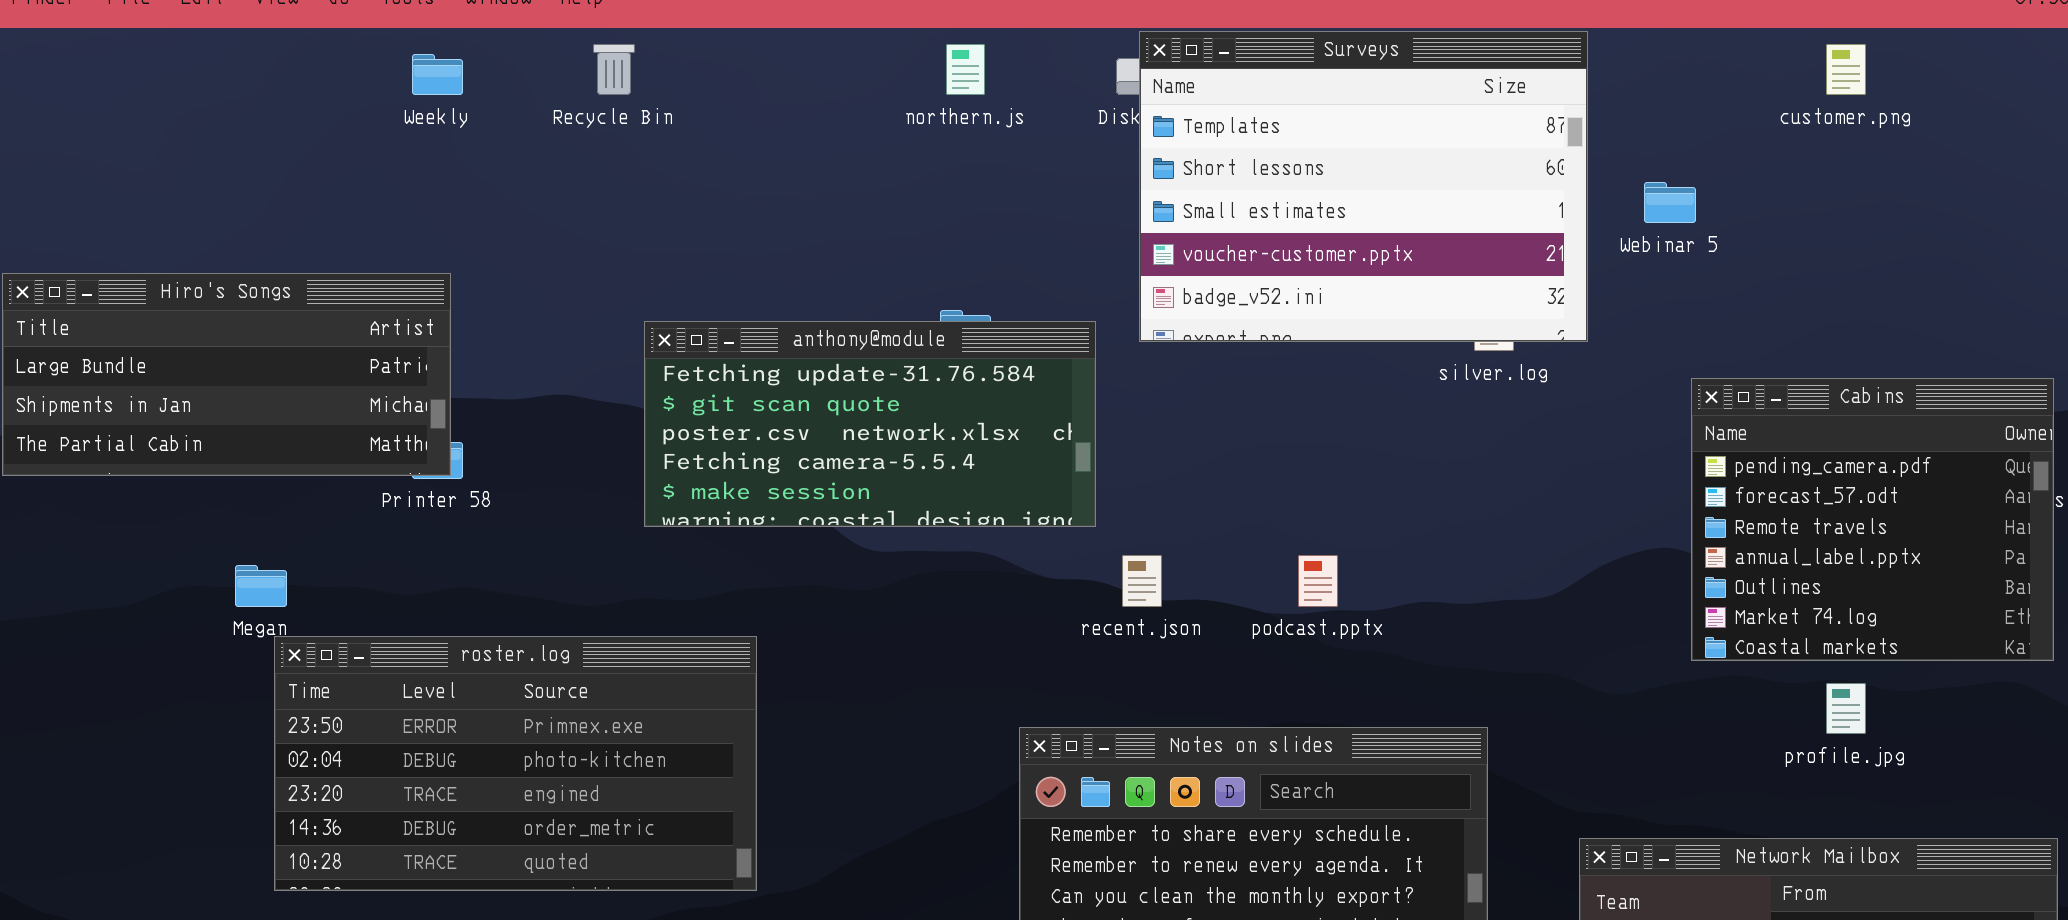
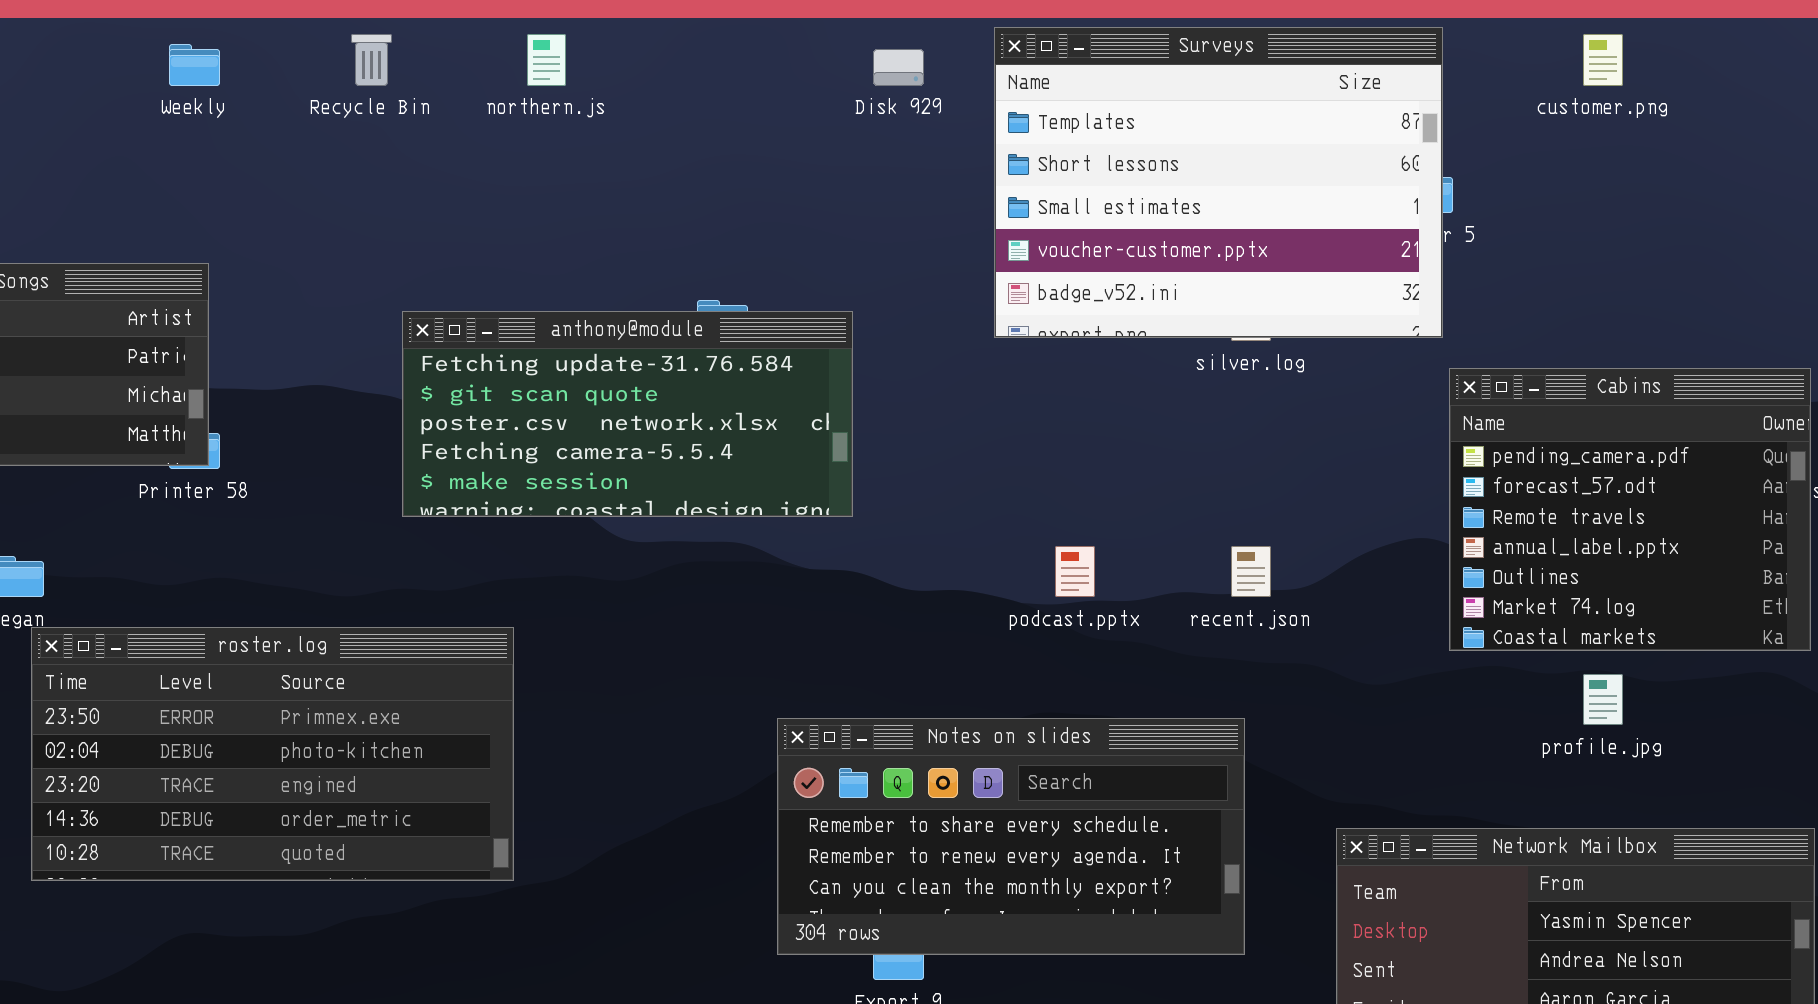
Surveys: [1139,31,1588,342] -> [994,27,1443,338], moved
northern.js: [946,44,985,95] -> [527,34,566,86], moved
recent.json: [1122,555,1162,607] -> [1231,546,1271,597], moved

